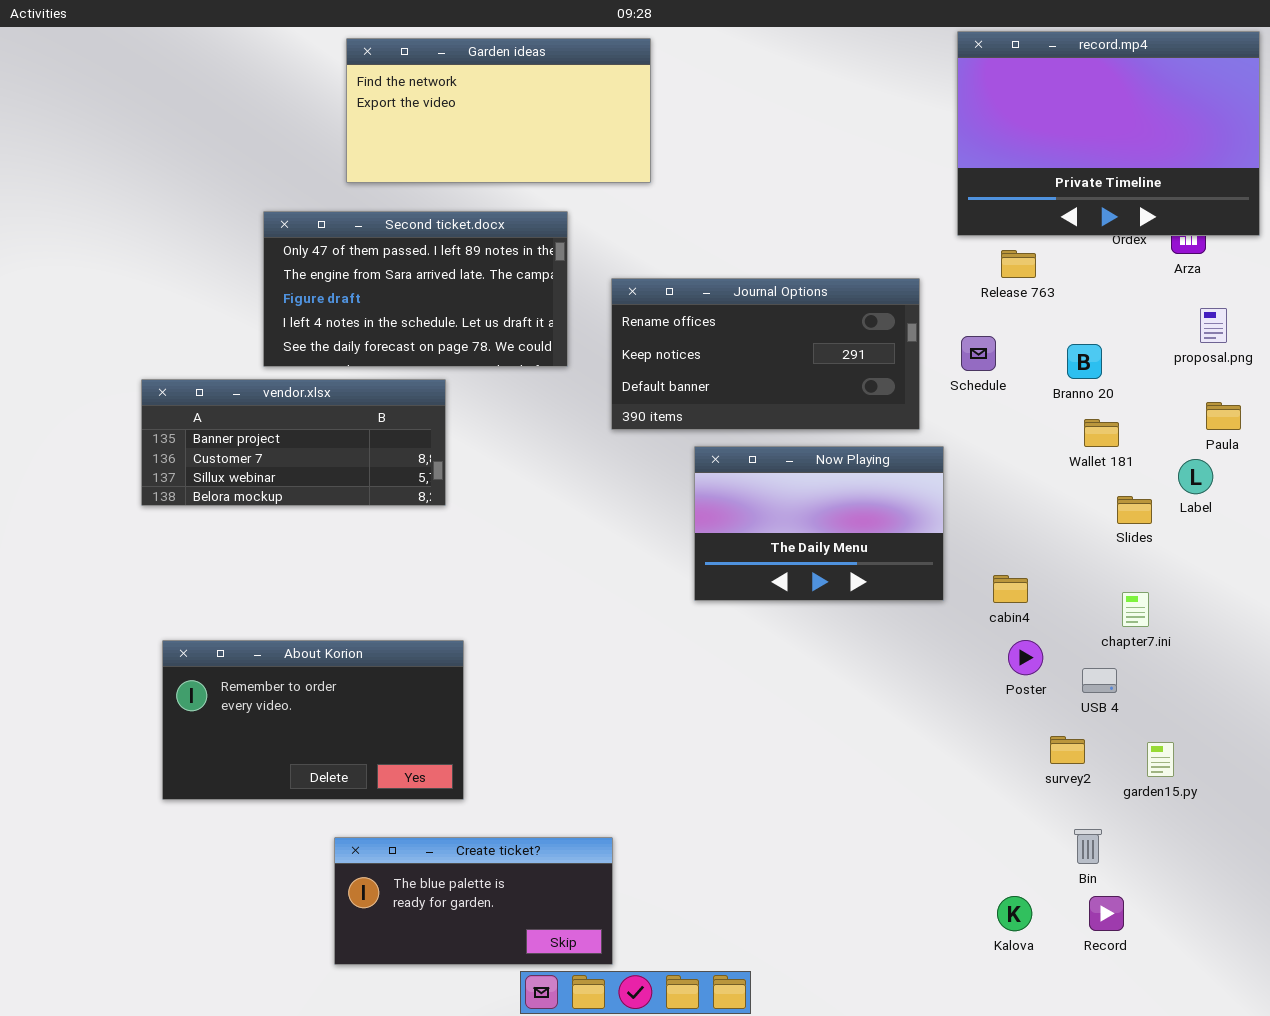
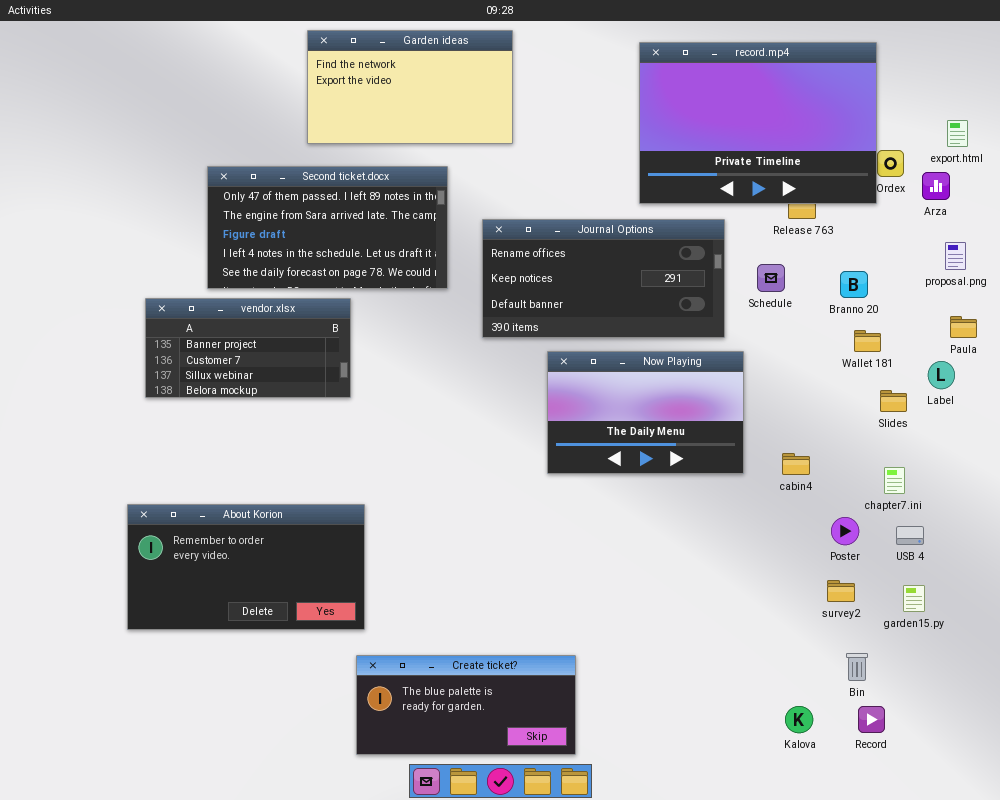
record.mp4: [957,31,1260,236] -> [639,42,877,204], moved
Garden ideas: [346,38,651,183] -> [307,30,513,144], resized
vendor.xlsx: [141,379,446,506] -> [145,298,351,398], resized
Poster: [1008,640,1043,675] -> [831,517,859,545], moved
USB 4: [1082,668,1117,693] -> [896,526,924,545], moved
Create ticket?: [334,837,613,965] -> [356,655,576,755], moved

